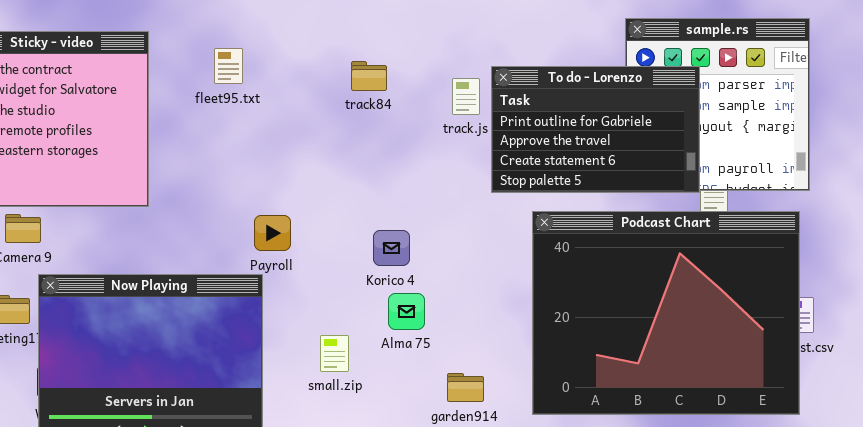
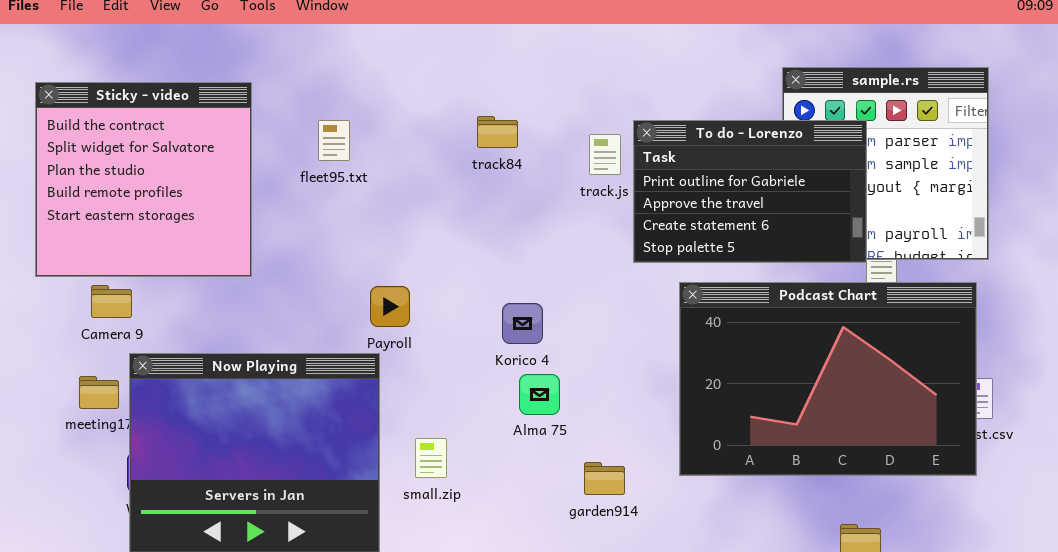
fleet95.txt: [214,48,243,84] -> [318,120,350,161], moved
Podcast Chart: [532,211,800,415] -> [679,282,977,476], resized
small.zip: [320,335,349,372] -> [415,438,447,478], moved

